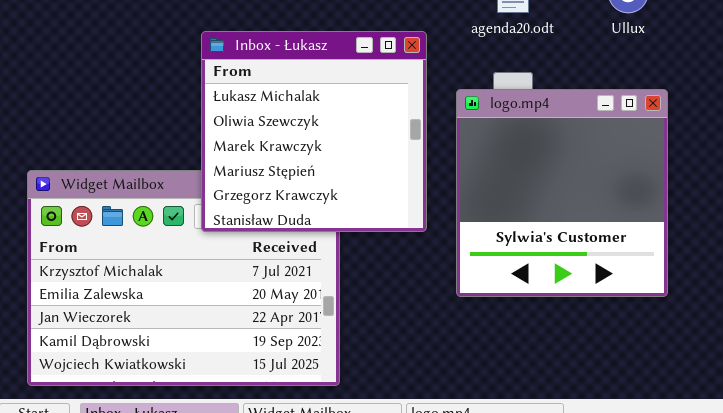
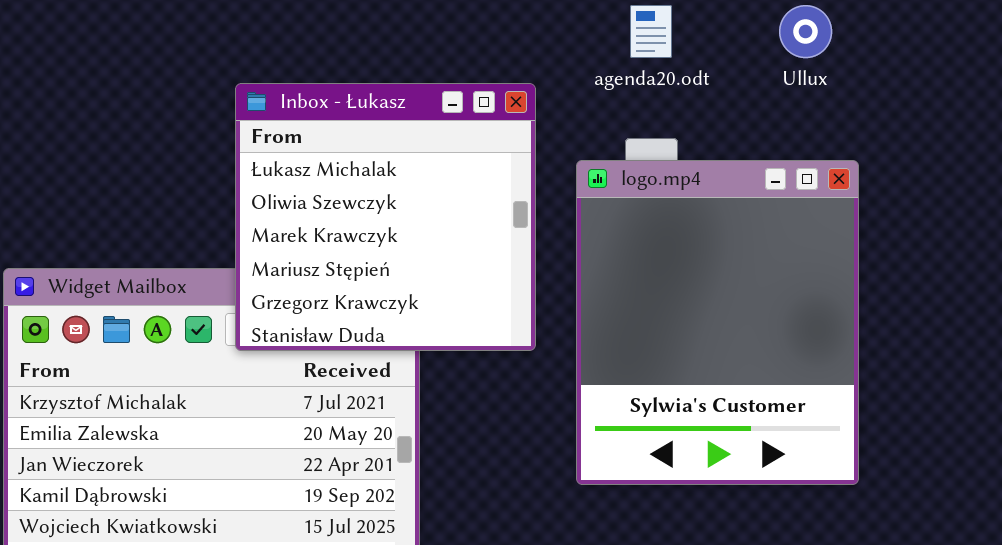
logo.mp4: [456,89,668,297] -> [576,160,859,485], resized

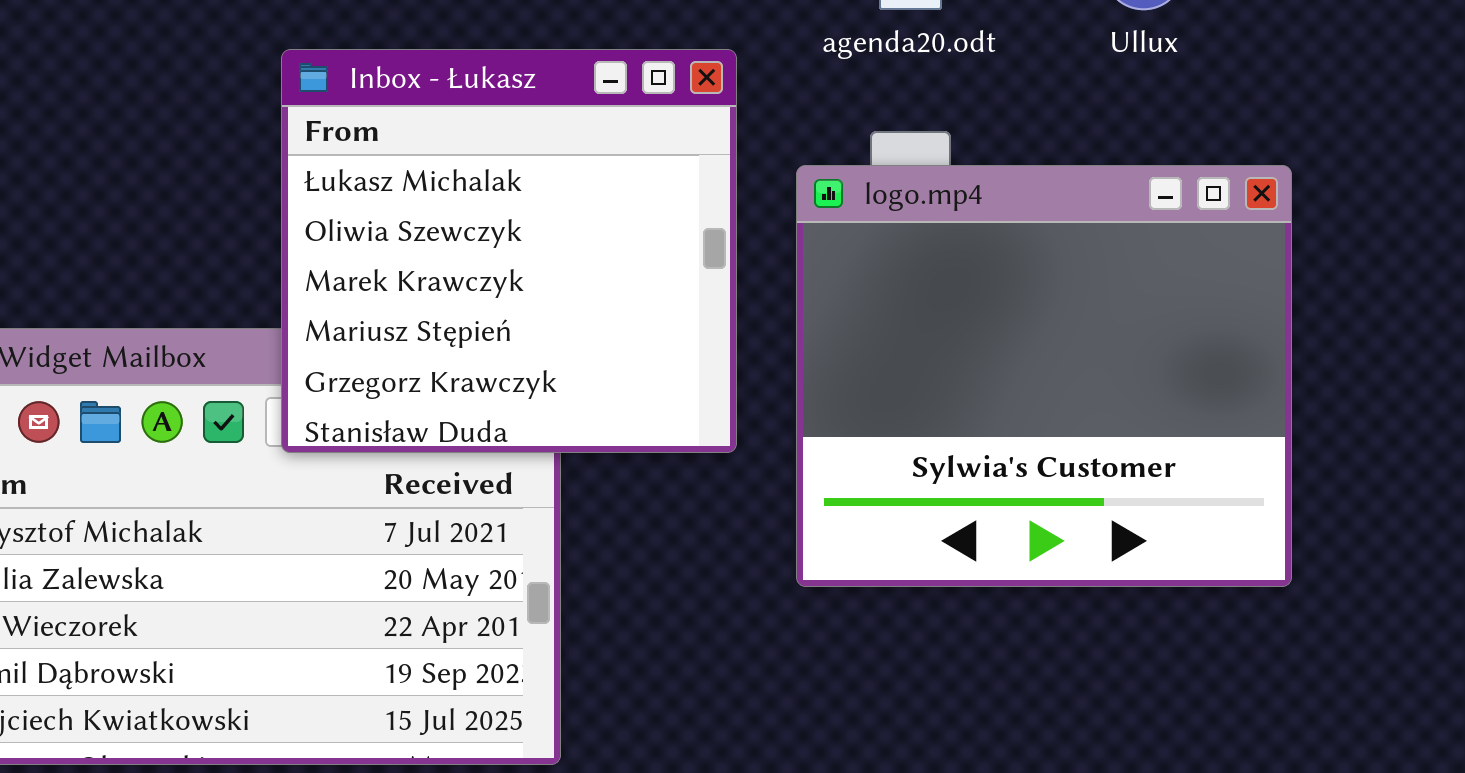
logo.mp4: [576,160,859,485] -> [796,165,1292,587], resized

